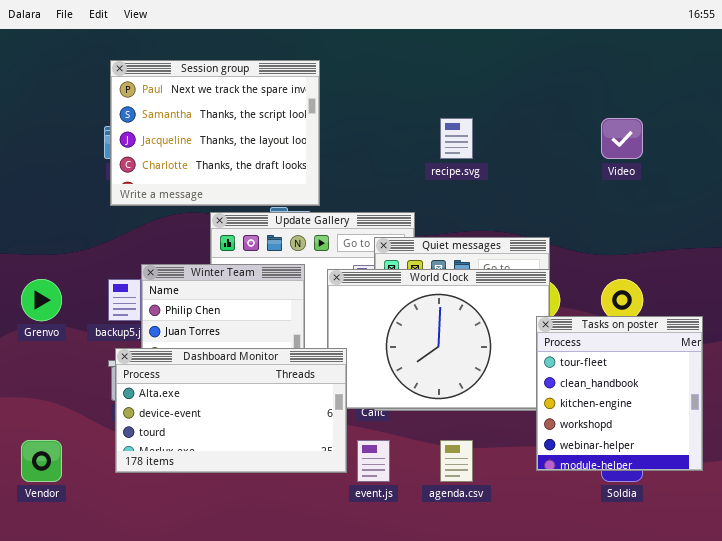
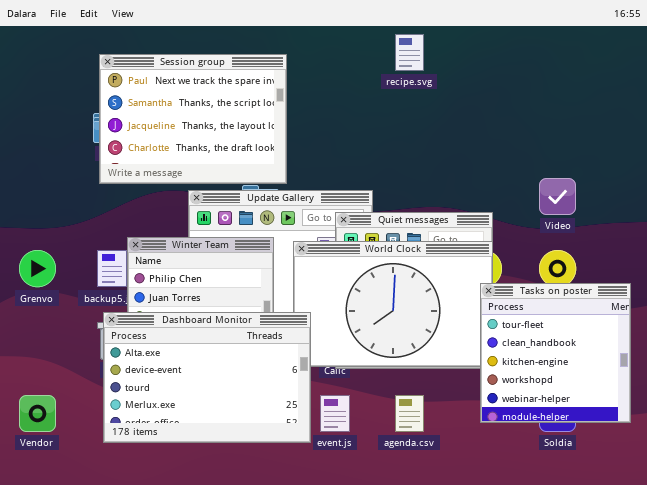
recipe.svg: [440,118,473,159] -> [395,34,424,71], moved
Video: [601,118,643,159] -> [539,178,576,215], moved
Dashboard Monitor: [115,348,347,473] -> [103,312,311,443], resized

